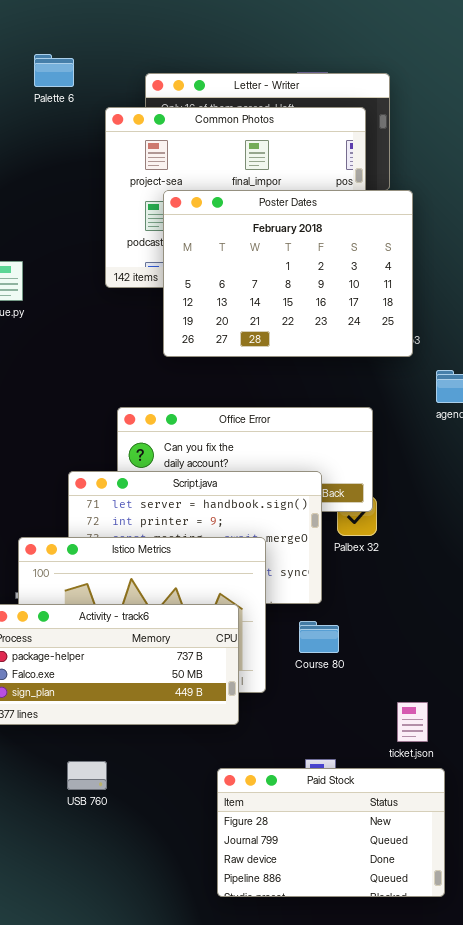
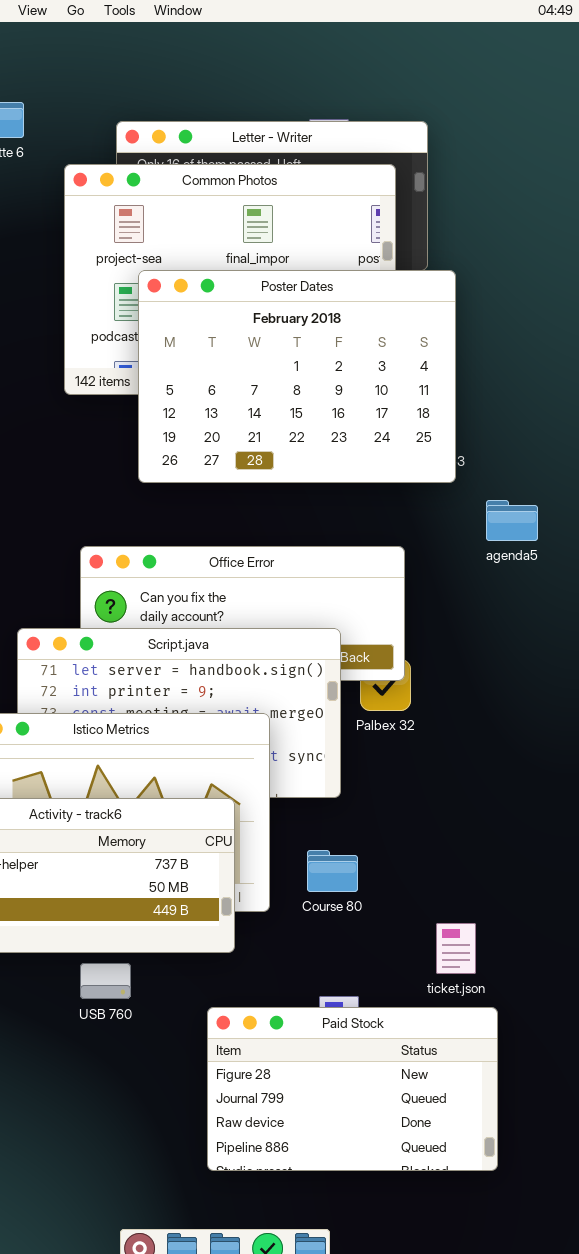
Course 80: [299,621,339,653] -> [307,850,358,892], moved
USB 760: [67,761,107,790] -> [80,963,131,999], moved

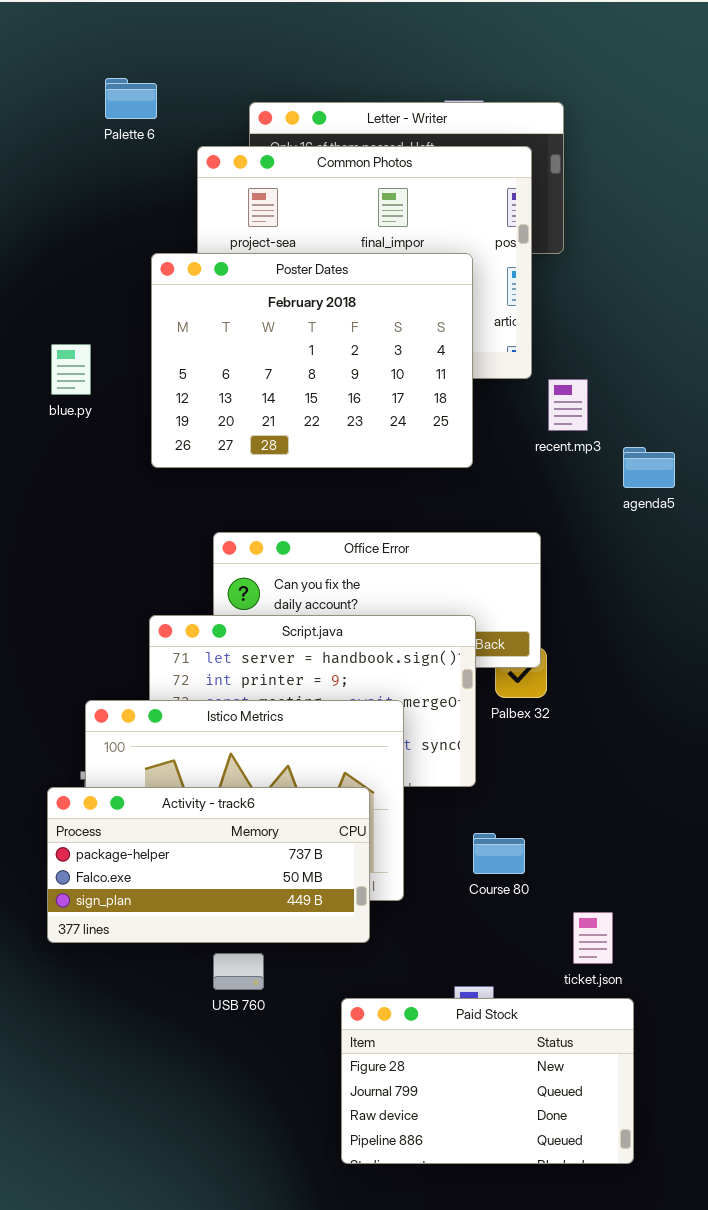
Poster Dates: [138,270,456,483] -> [151,253,473,468], moved
agenda5: [486,500,538,541] -> [623,447,675,488], moved
Course 80: [307,850,358,892] -> [473,833,525,874], moved

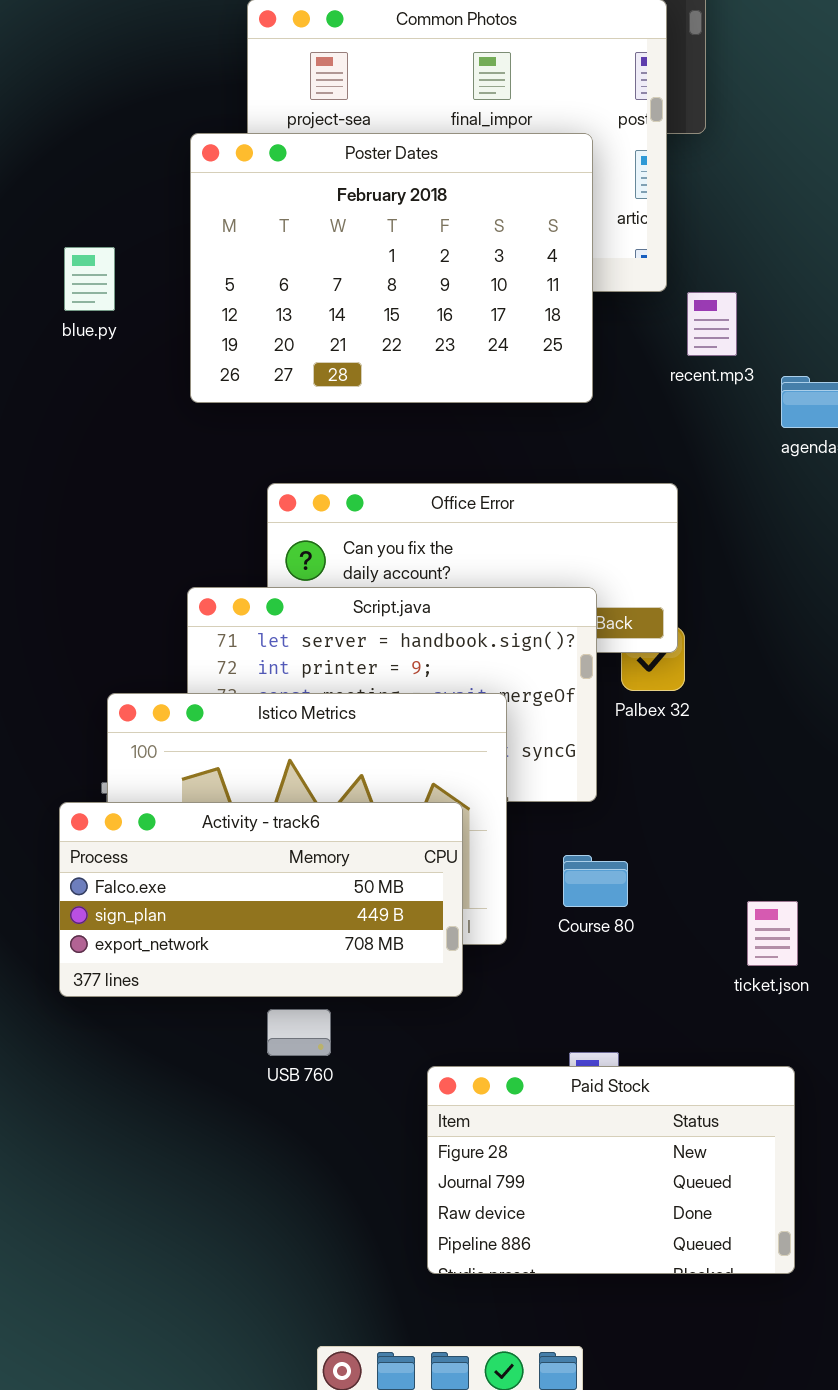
Activity - track6: [47,787,370,943] -> [59,802,463,997], scrolled down 1 row
Course 80: [473,833,525,874] -> [563,855,628,907], moved
ticket.json: [573,912,613,964] -> [747,901,798,966], moved

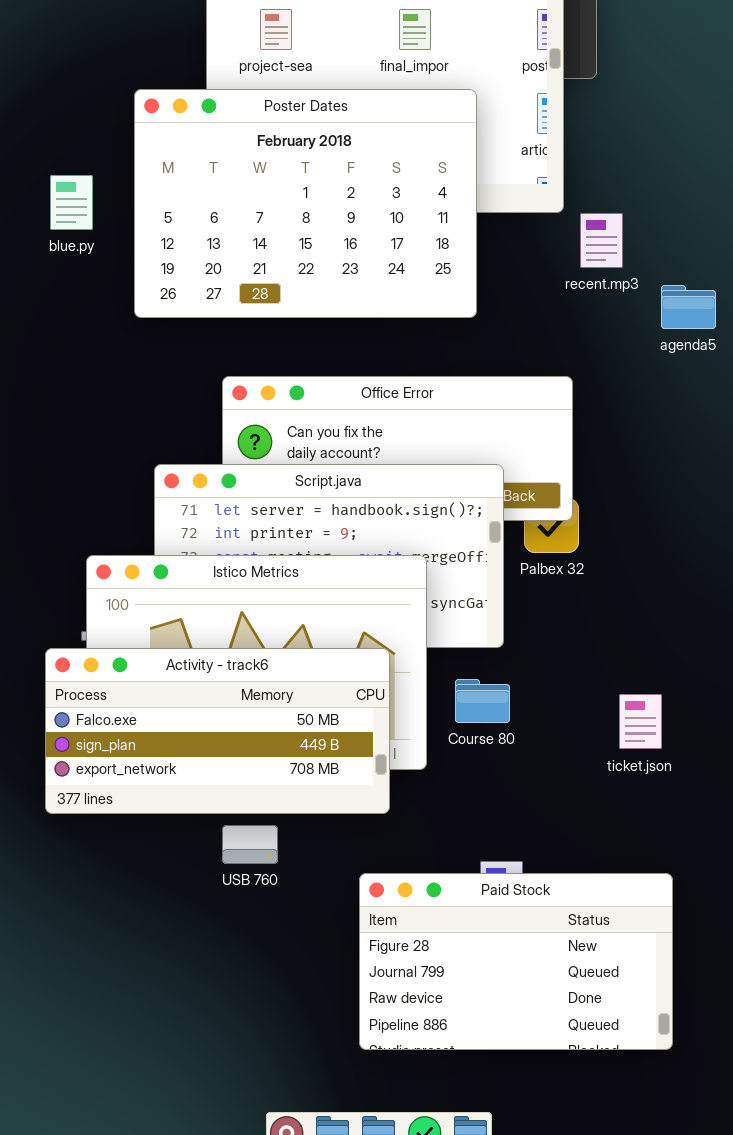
Poster Dates: [190,133,593,403] -> [134,89,477,318], moved
Course 80: [563,855,628,907] -> [455,679,510,723], moved
ticket.json: [747,901,798,966] -> [619,694,662,749], moved

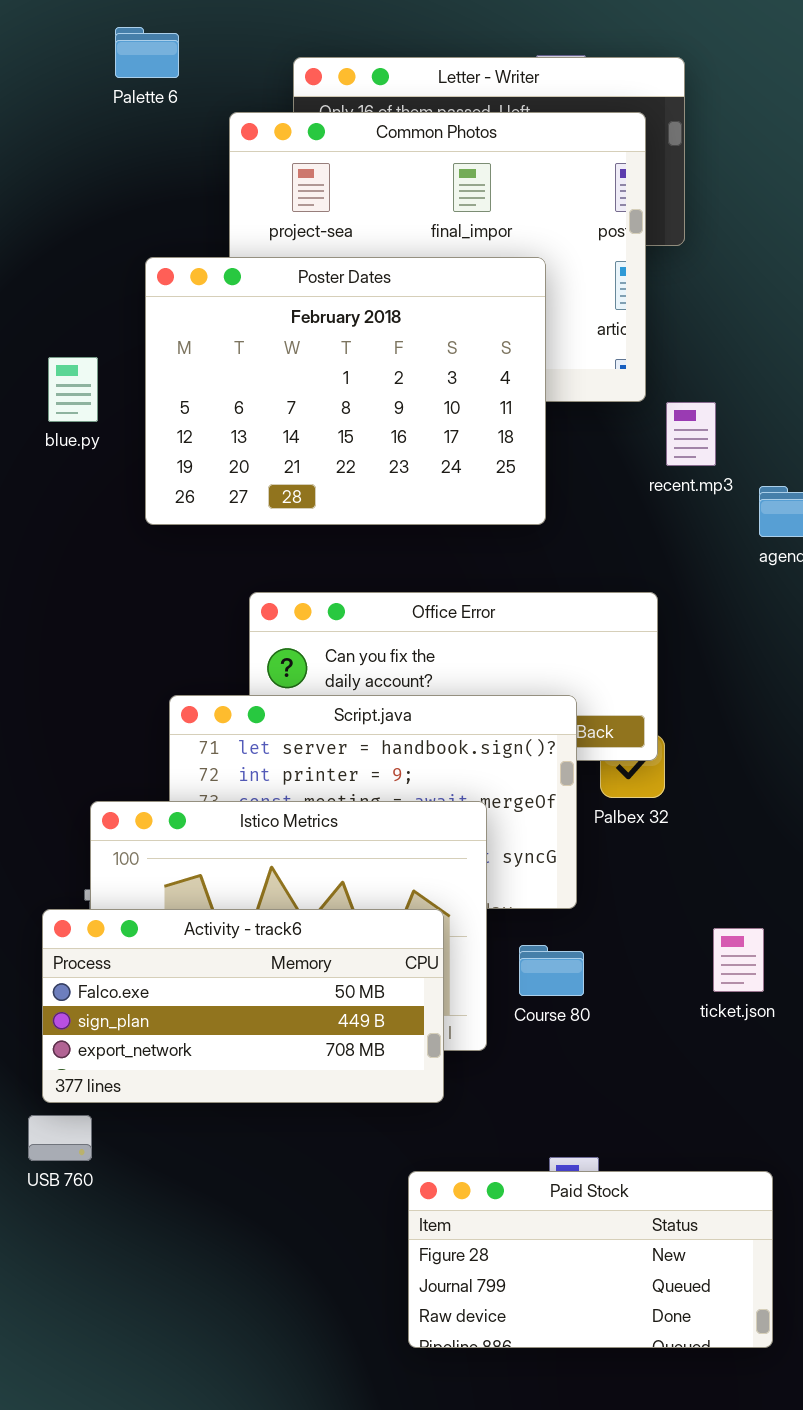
ticket.json: [619,694,662,749] -> [713,928,764,992], moved
USB 760: [222,825,278,864] -> [28,1115,92,1161], moved
Paid Stock: [359,873,673,1050] -> [408,1171,773,1348], resized

